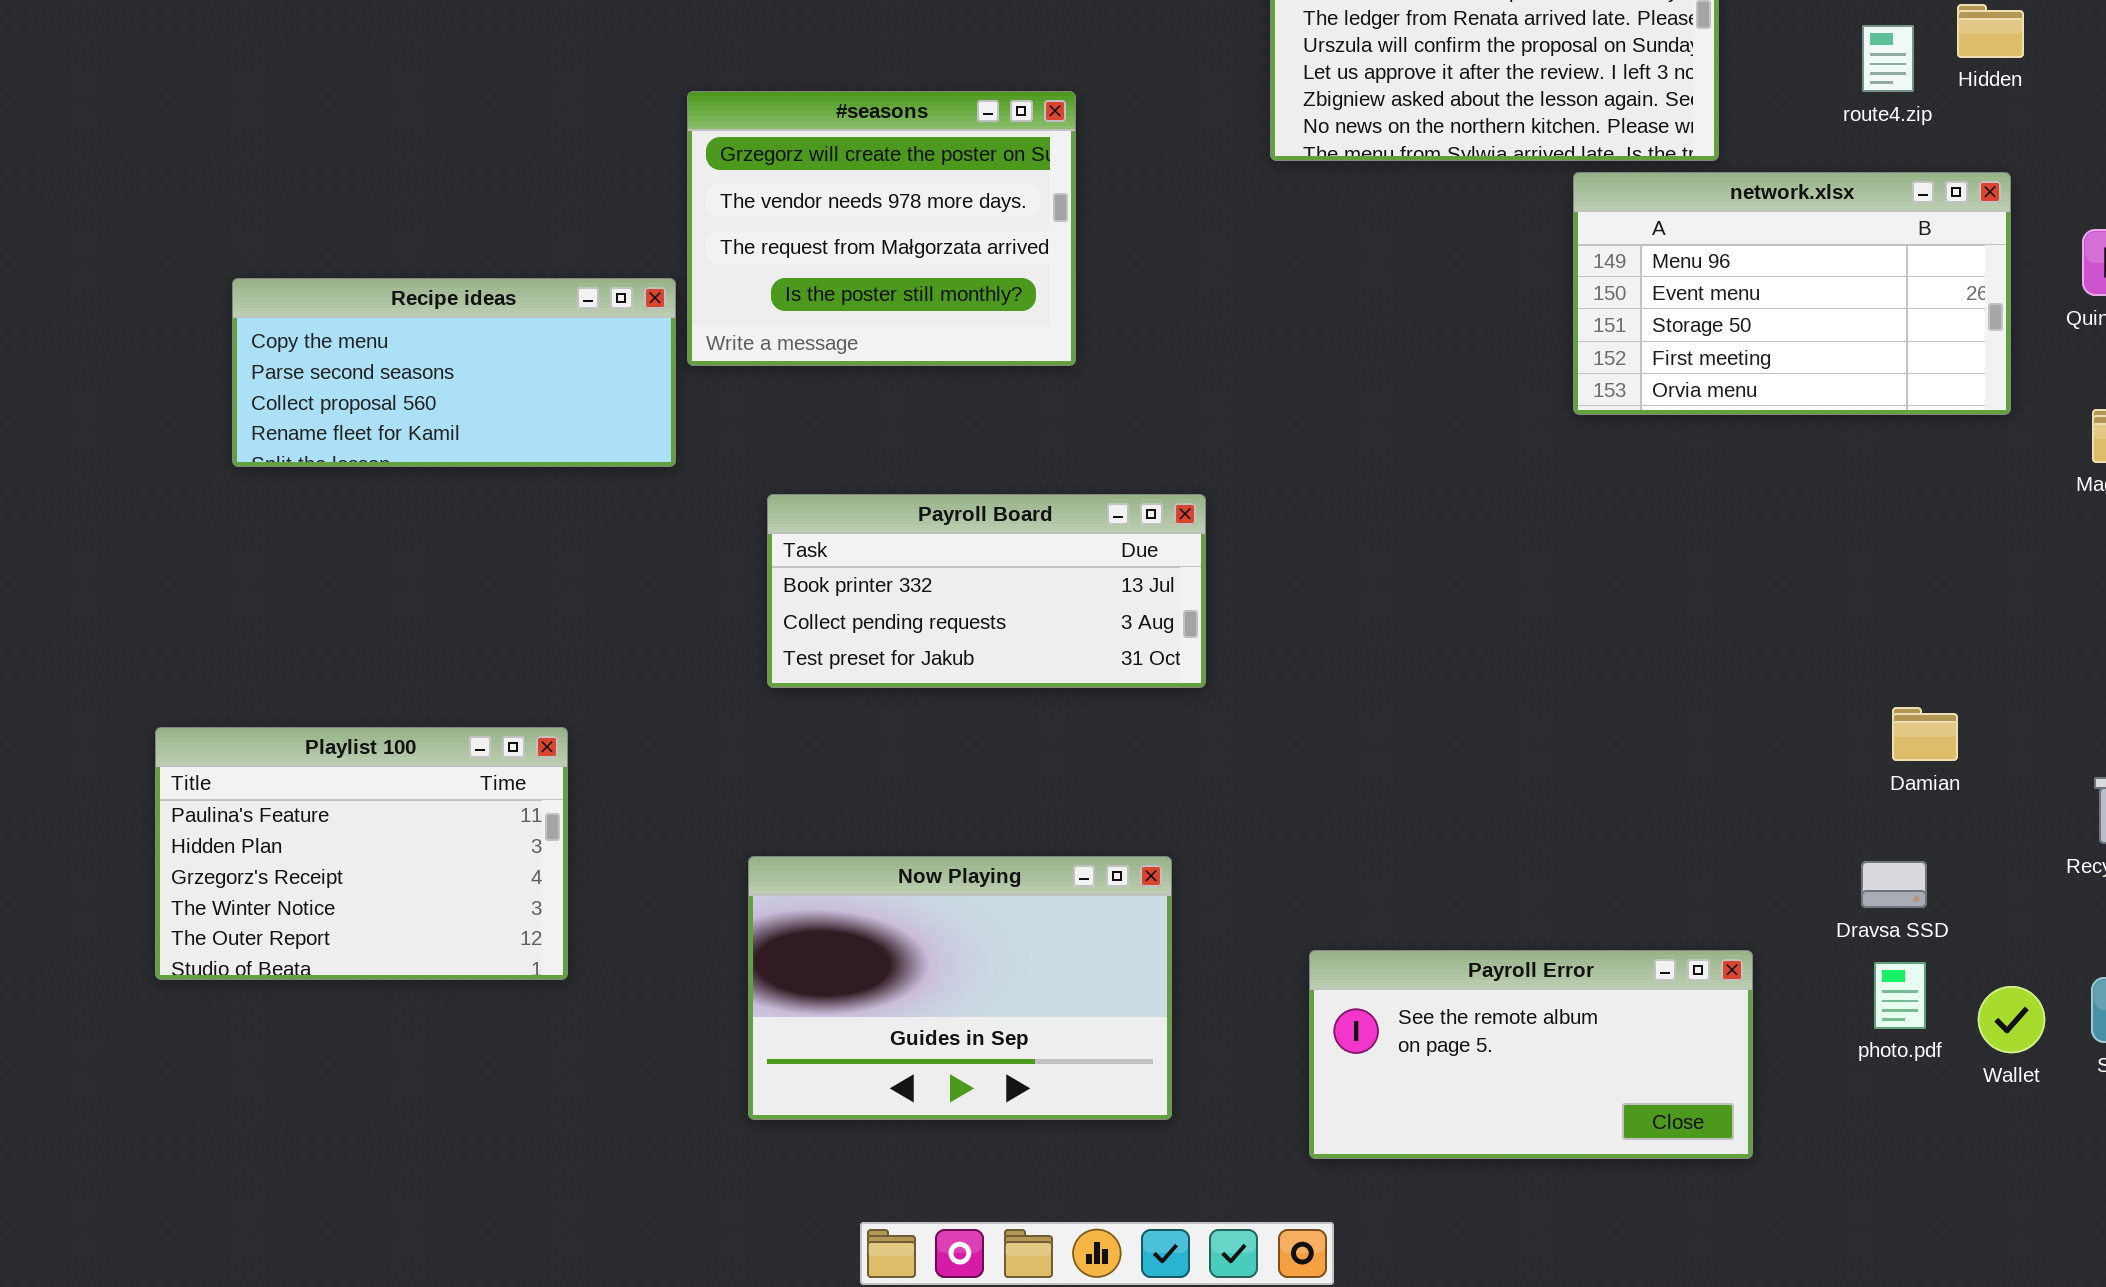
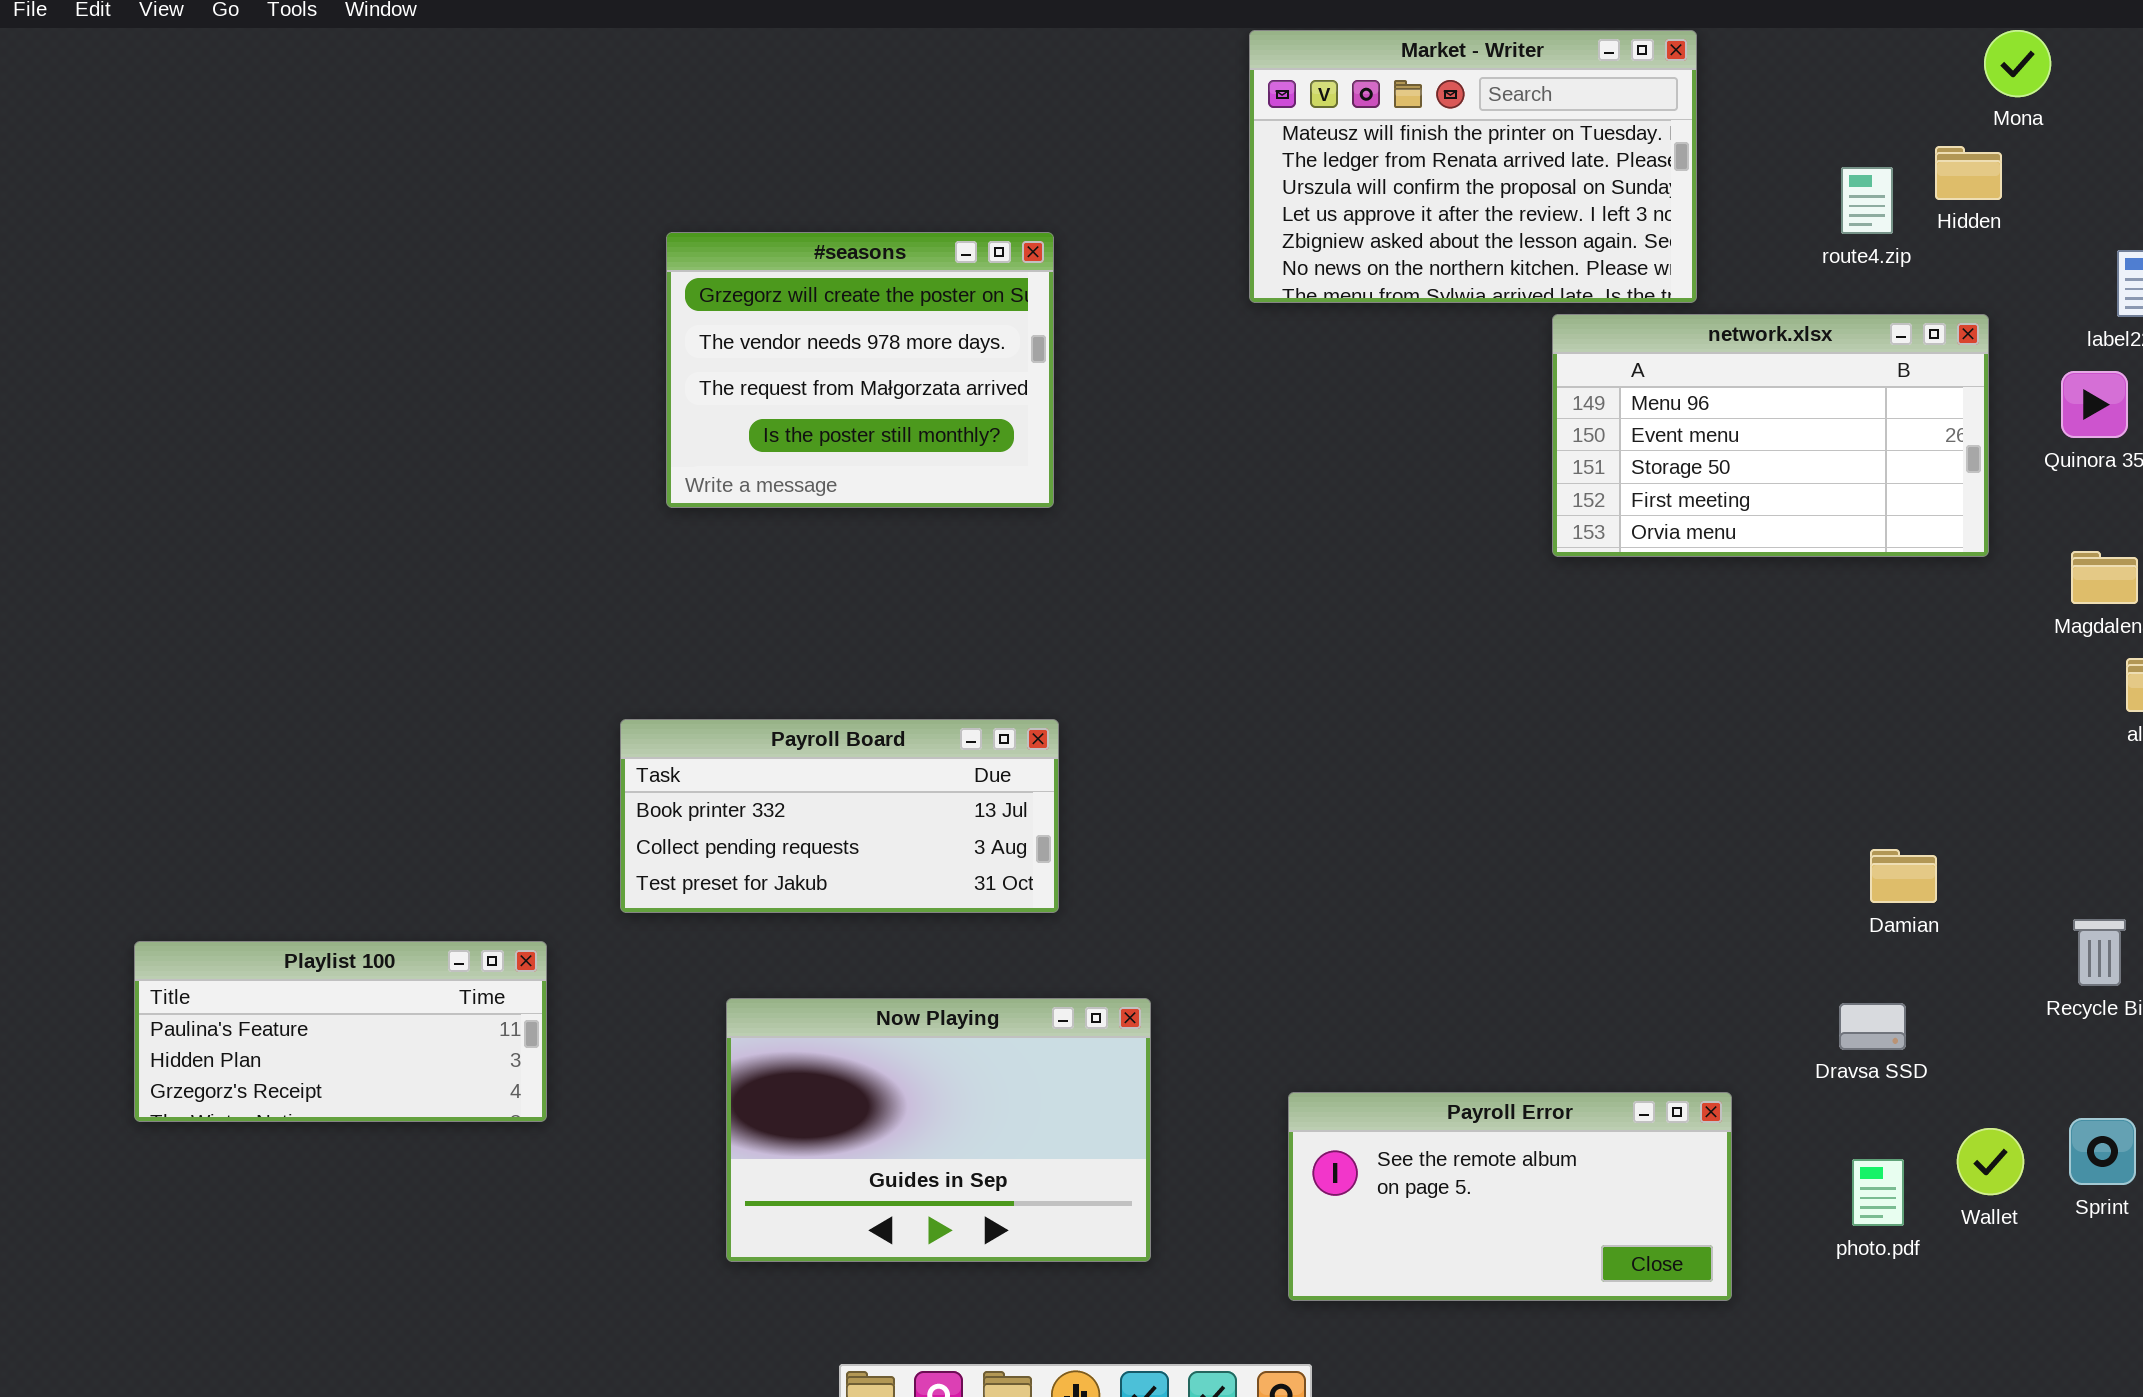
Recipe ideas: [232,278,676,467] -> none, closed
Payroll Board: [767,494,1206,688] -> [620,719,1059,913], moved
Playlist 100: [155,727,568,980] -> [134,941,547,1122], resized
photo.pdf: [1874,962,1926,1029] -> [1852,1159,1904,1226], moved

